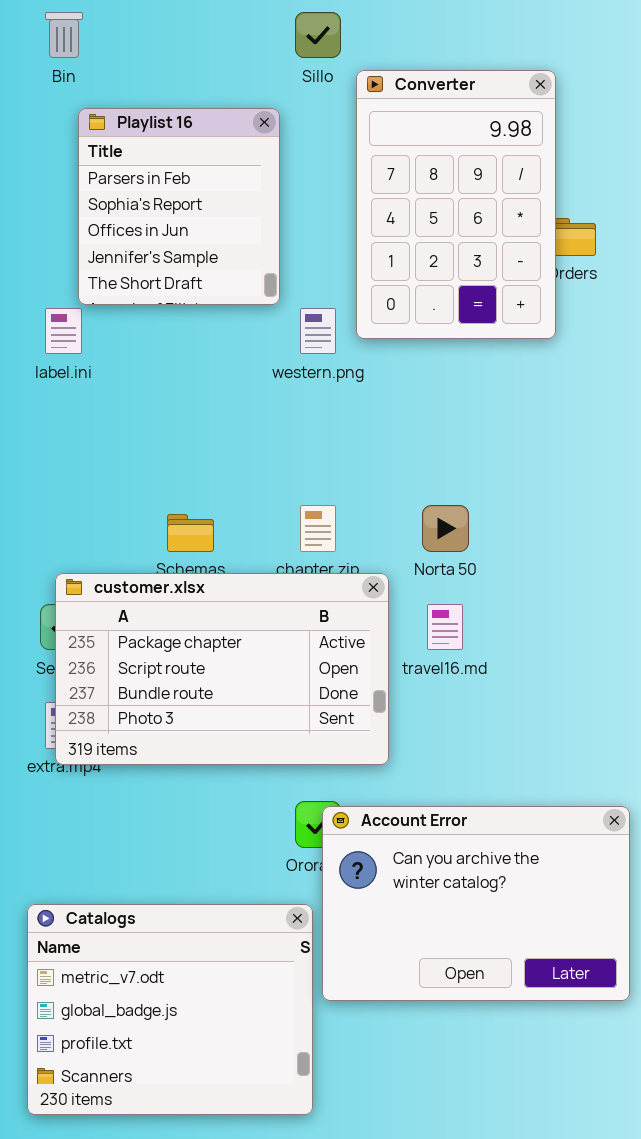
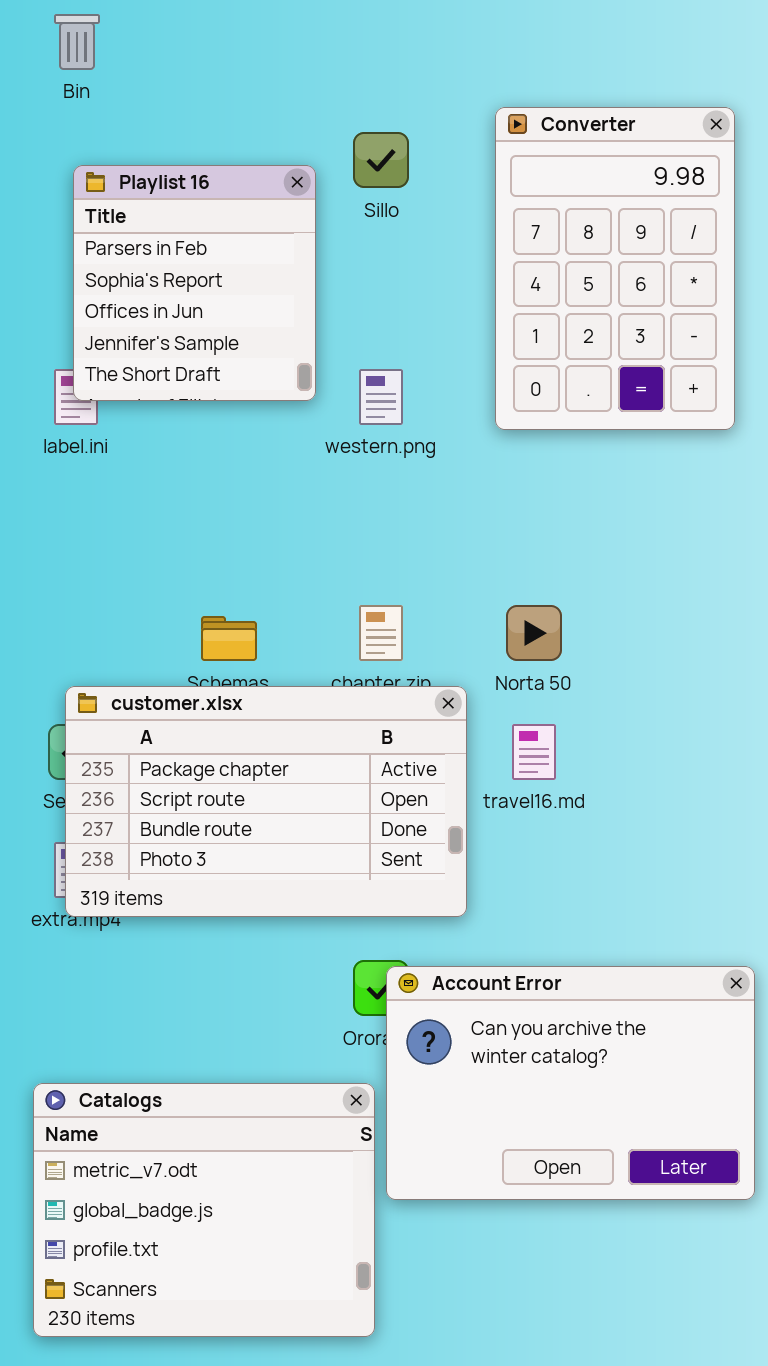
Sillo: [295,12,341,58] -> [353,132,409,188], moved
Converter: [356,70,556,339] -> [495,107,735,430], moved
Playlist 16: [78,108,280,305] -> [73,165,316,401], moved

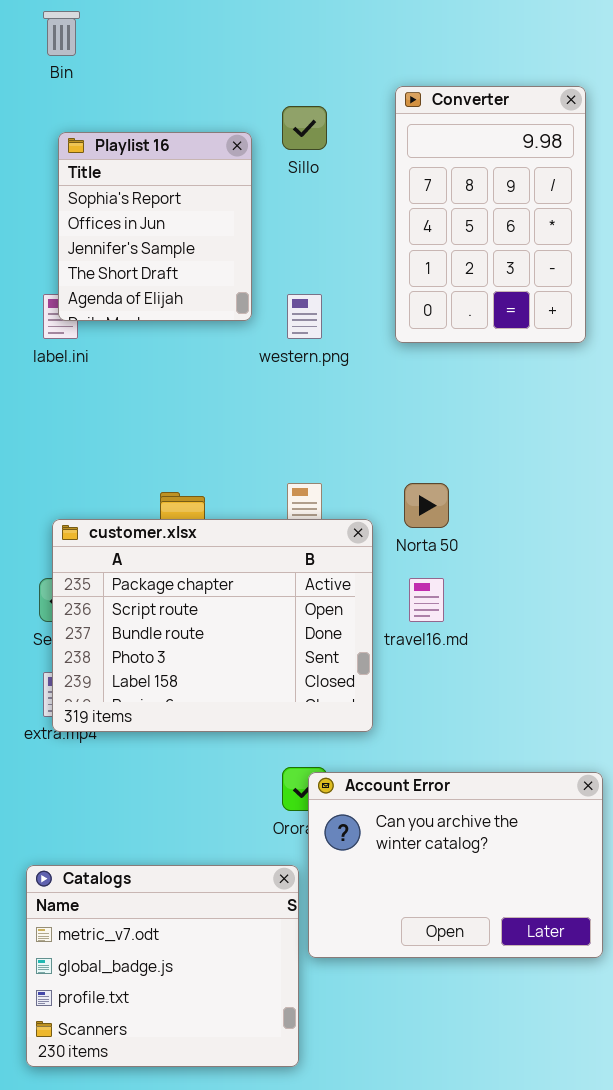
Playlist 16: [73,165,316,401] -> [58,132,252,321], scrolled down 1 row
customer.xlsx: [65,686,467,917] -> [52,519,373,732], resized

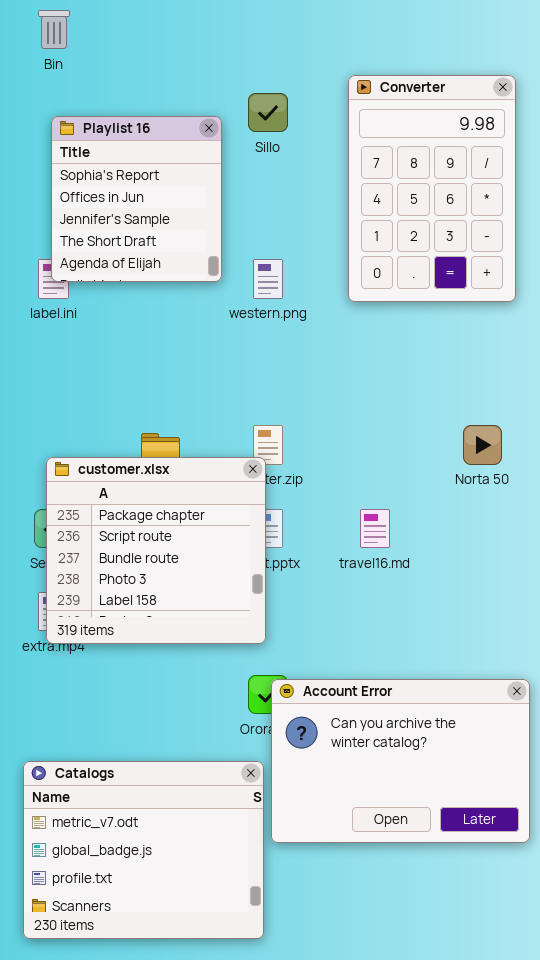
Norta 50: [404,483,449,528] -> [463,425,502,465], moved
customer.xlsx: [52,519,373,732] -> [46,457,266,644], resized

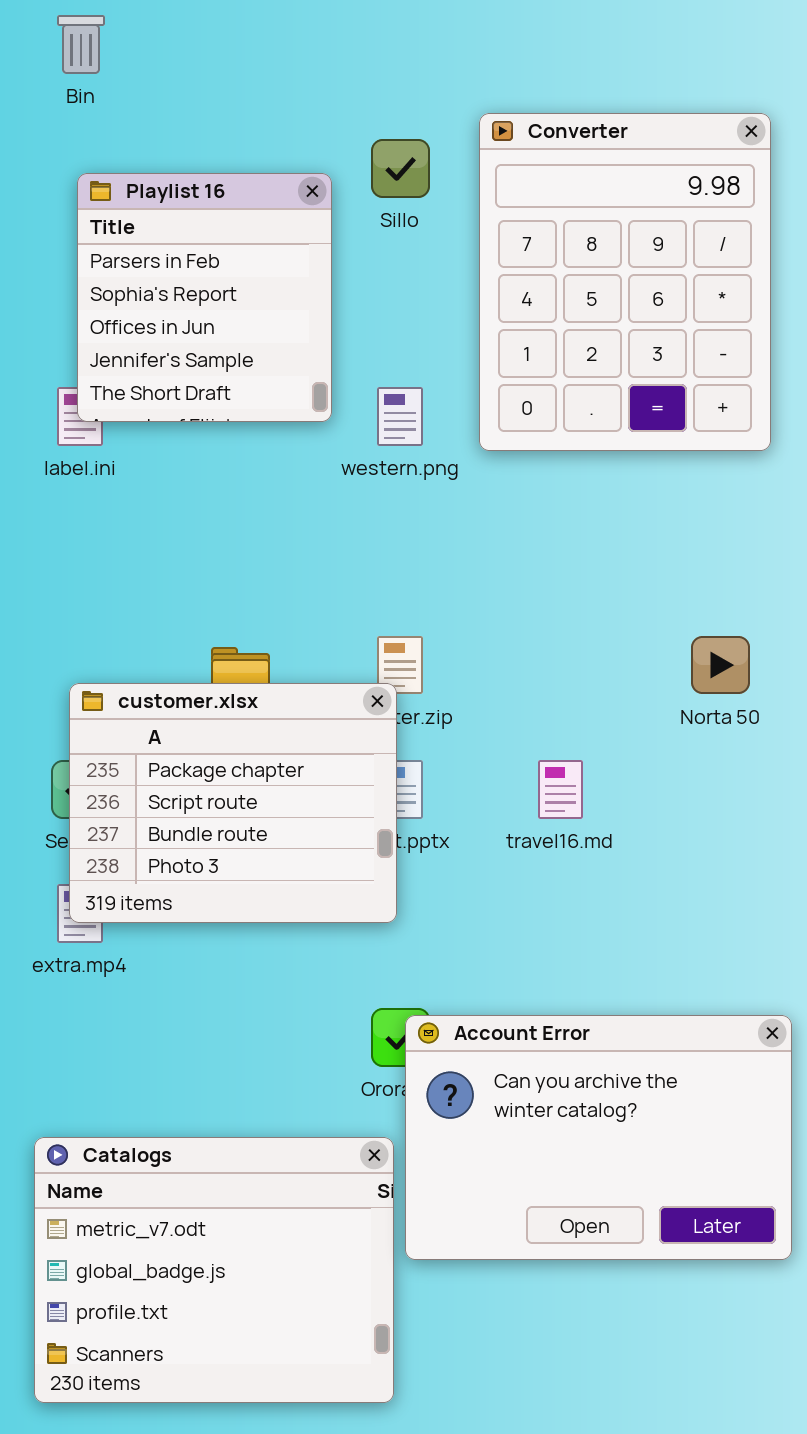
Converter: [348,75,516,302] -> [479,113,771,451], resized
Playlist 16: [51,116,222,282] -> [77,173,332,422], scrolled up 1 row
customer.xlsx: [46,457,266,644] -> [69,683,397,923], resized

